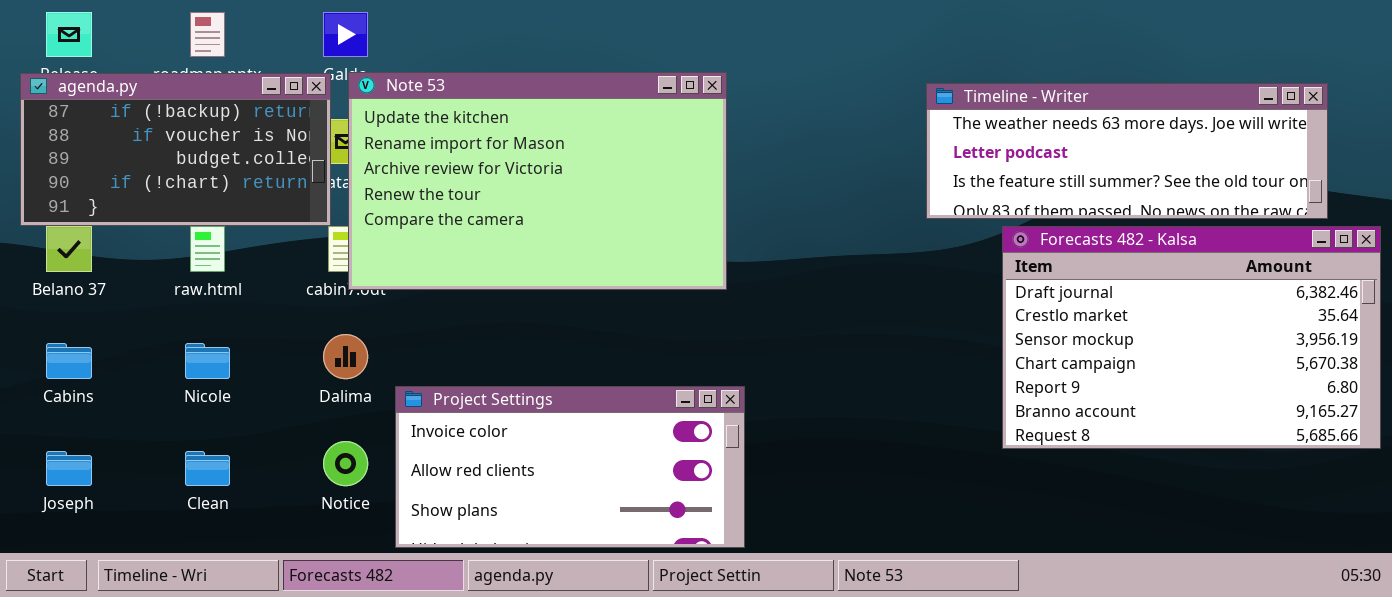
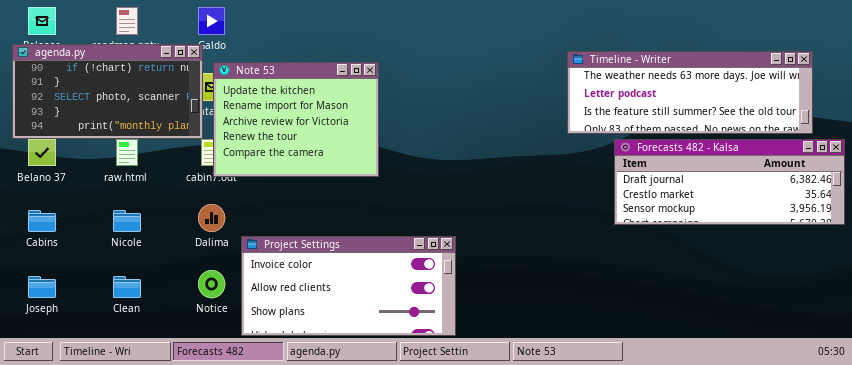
Note 53: [348,72,727,290] -> [213,62,379,177], resized
agenda.py: [20,73,331,226] -> [12,44,203,139], scrolled down 3 rows
Forecasts 482 - Kalsa: [1002,226,1381,449] -> [614,139,845,225], resized

